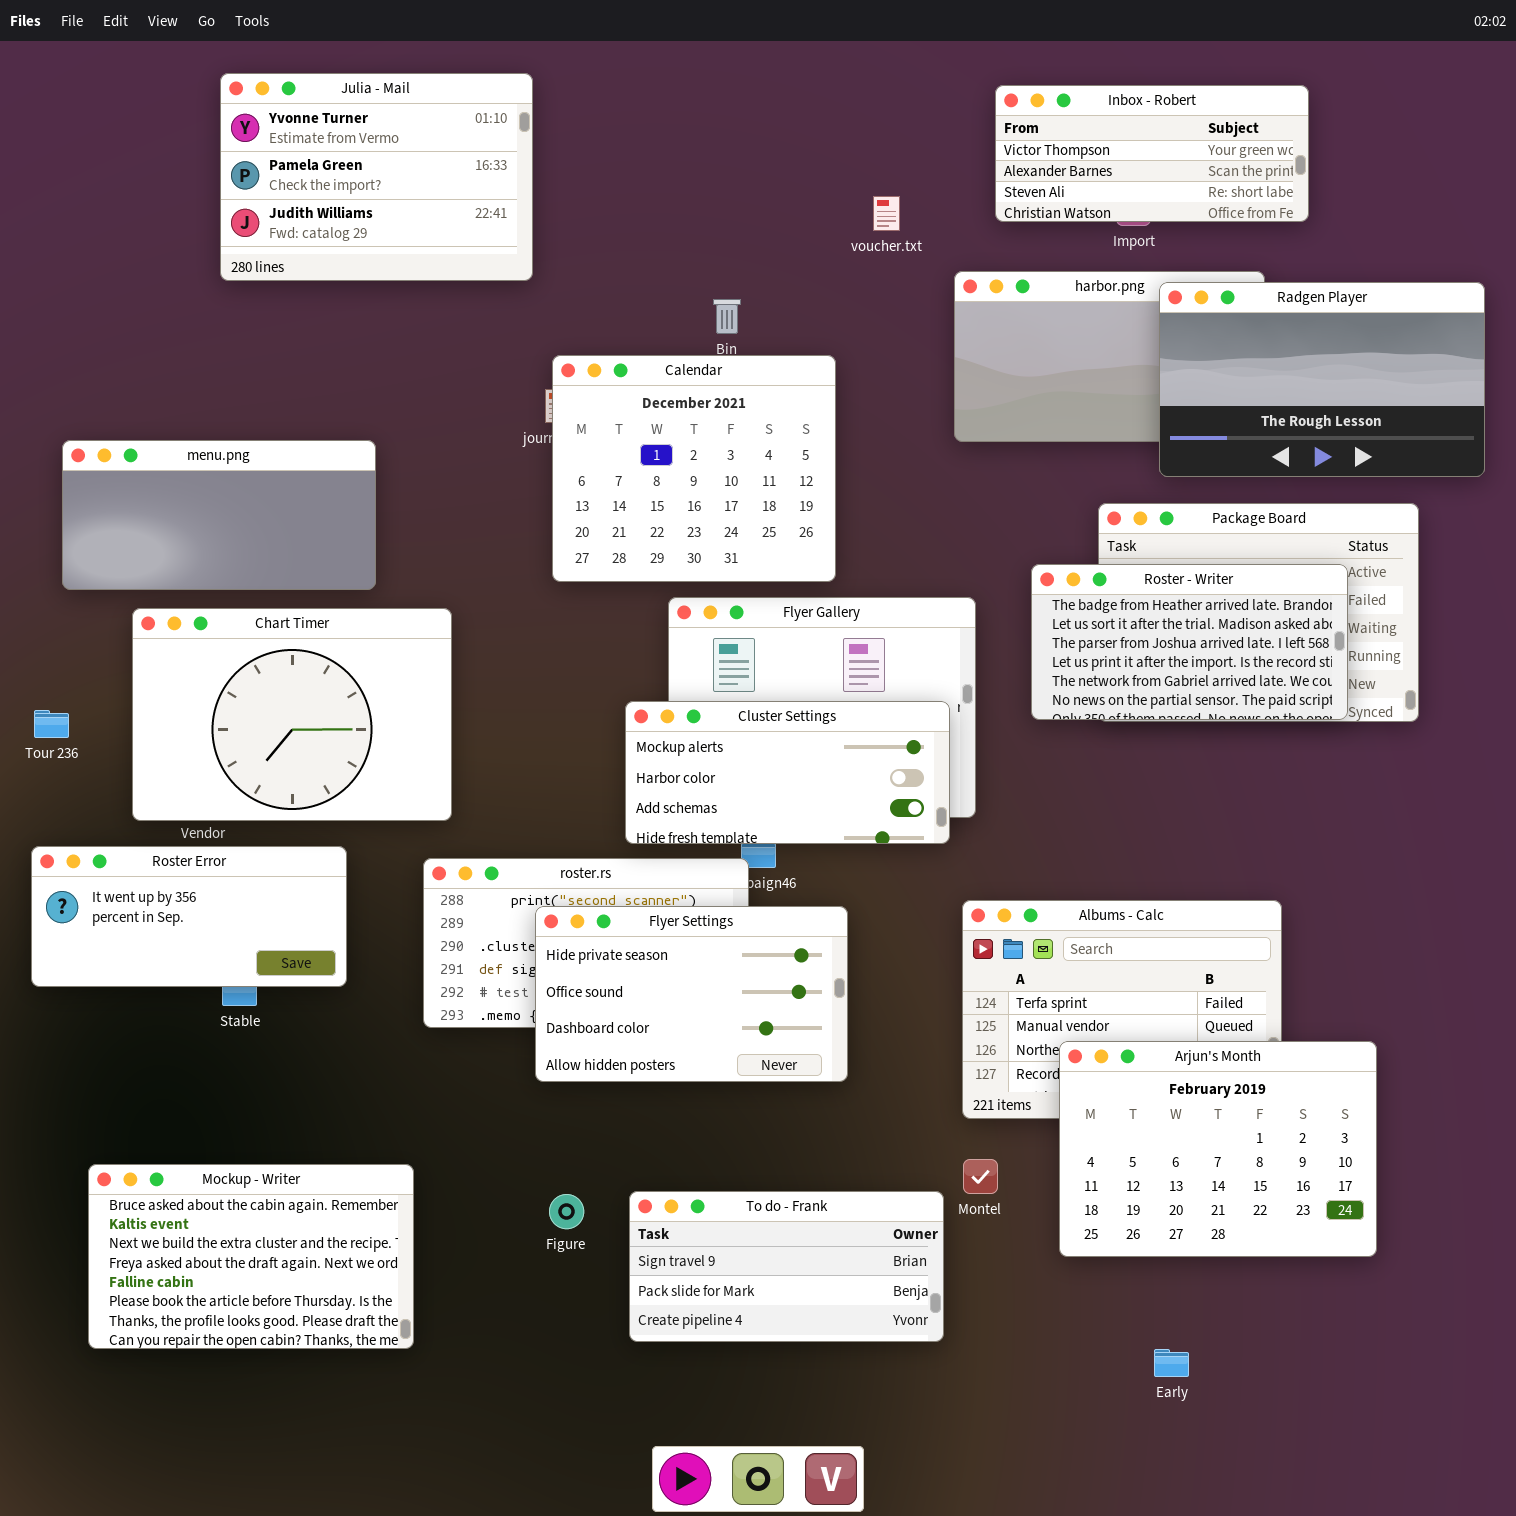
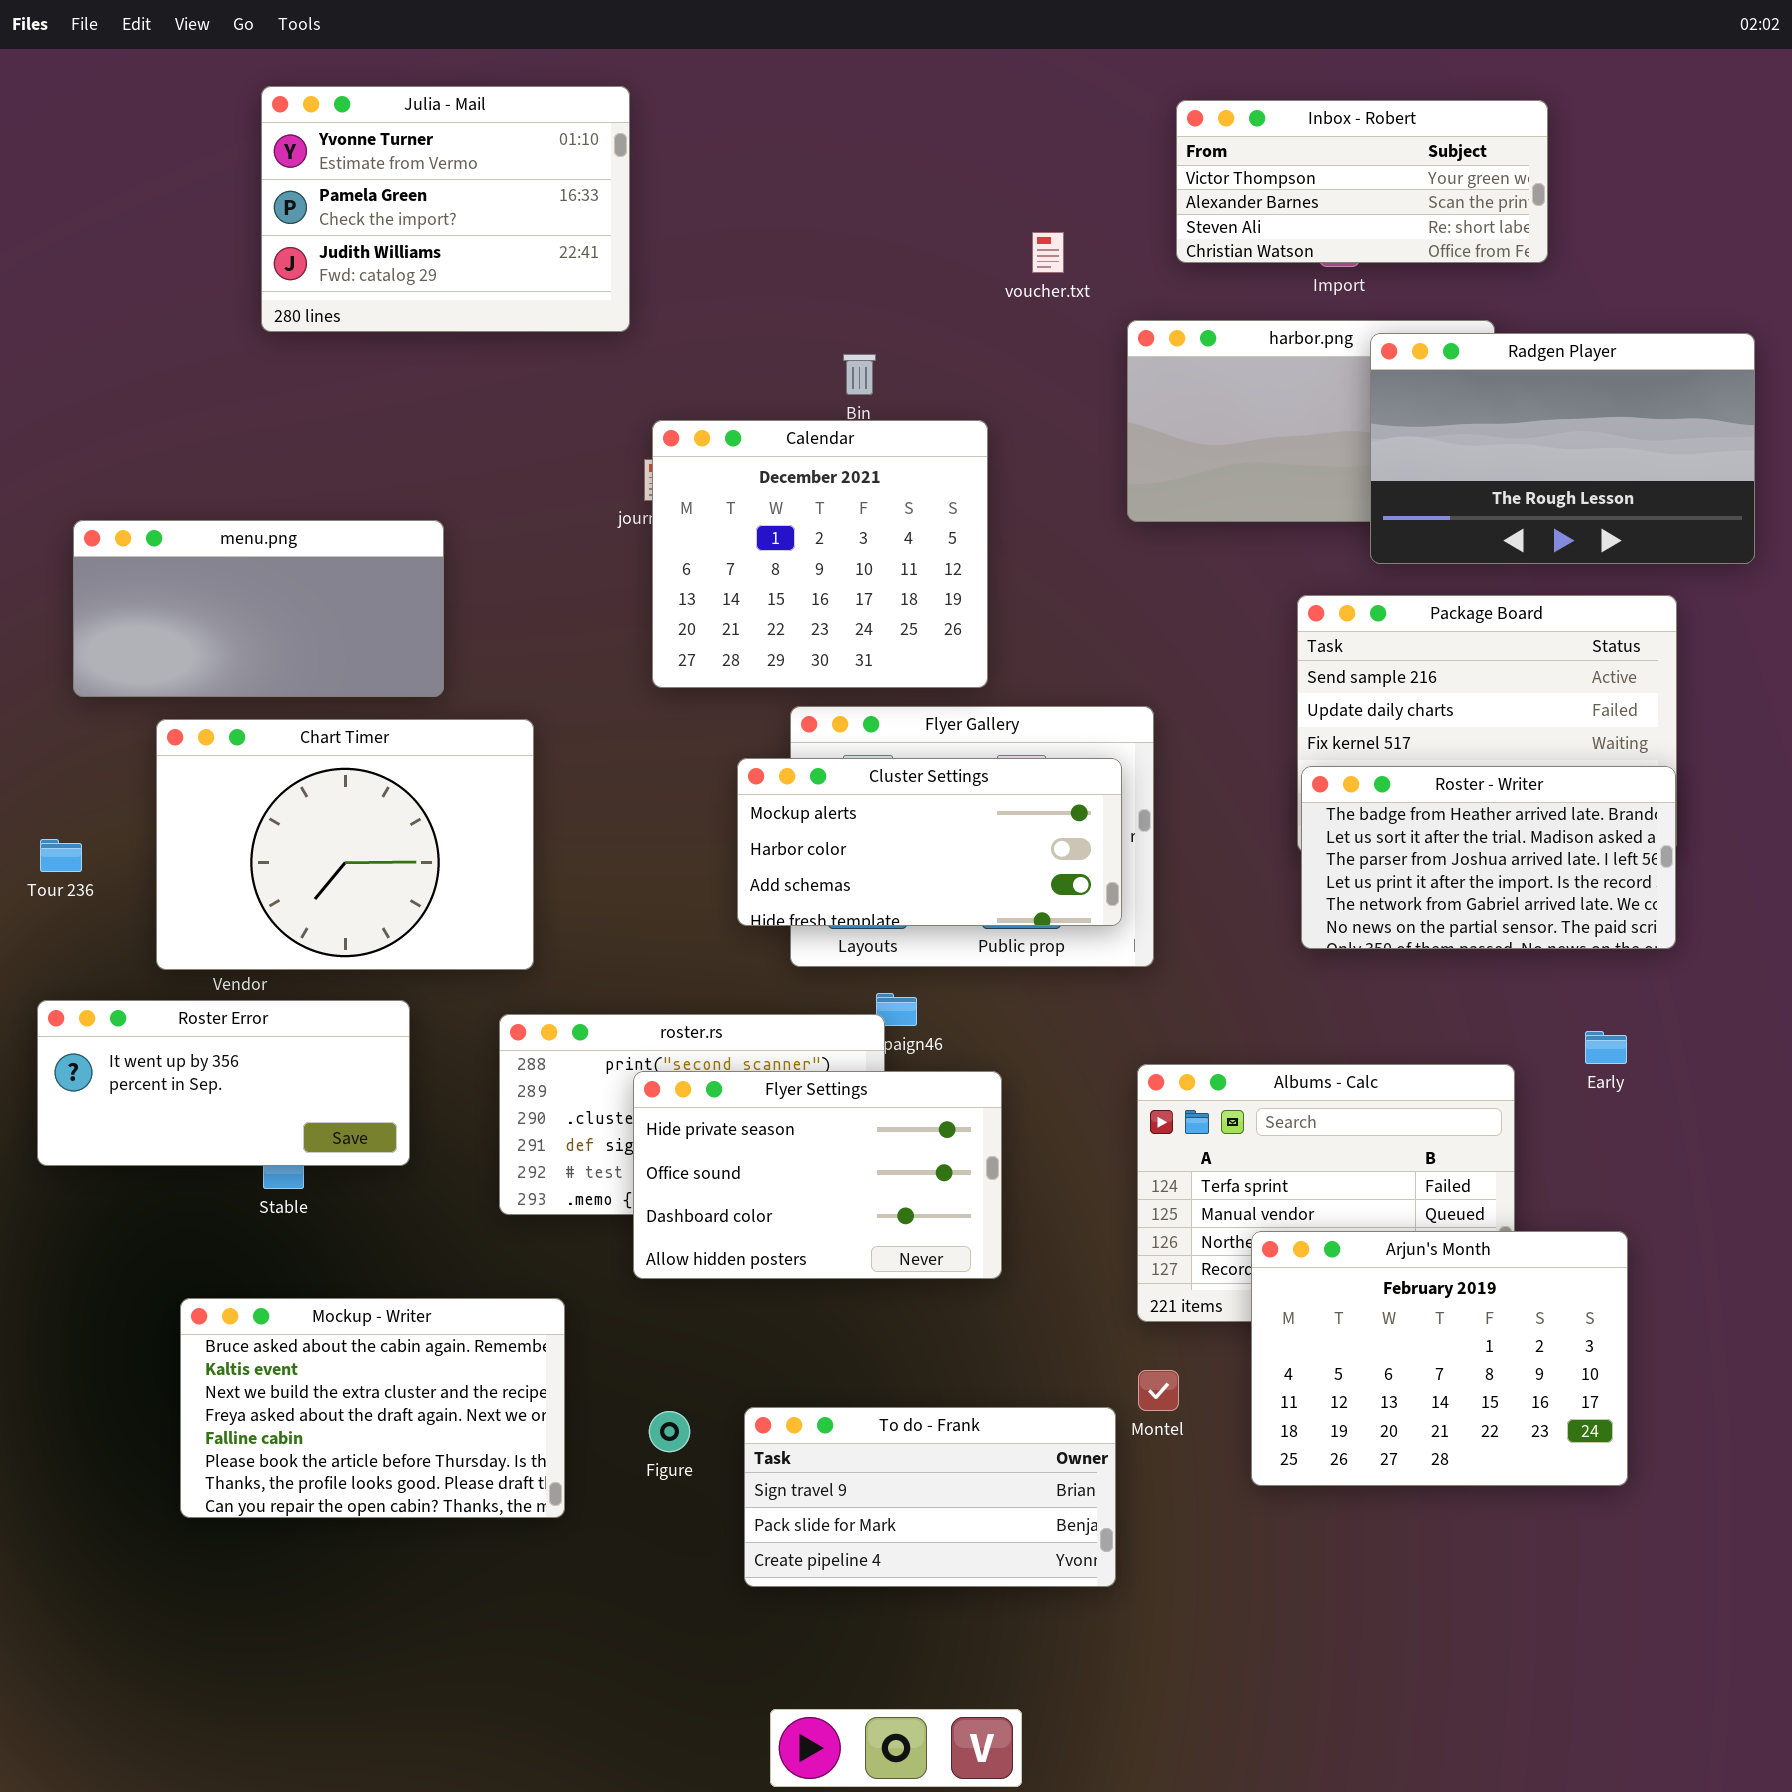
Roster - Writer: [1031,564,1348,720] -> [1301,766,1676,949], moved
Cluster Settings: [625,701,950,844] -> [737,758,1122,926], moved
Mockup - Writer: [88,1164,414,1349] -> [180,1298,565,1518], moved
Early: [1154,1349,1189,1377] -> [1585,1031,1627,1064], moved

